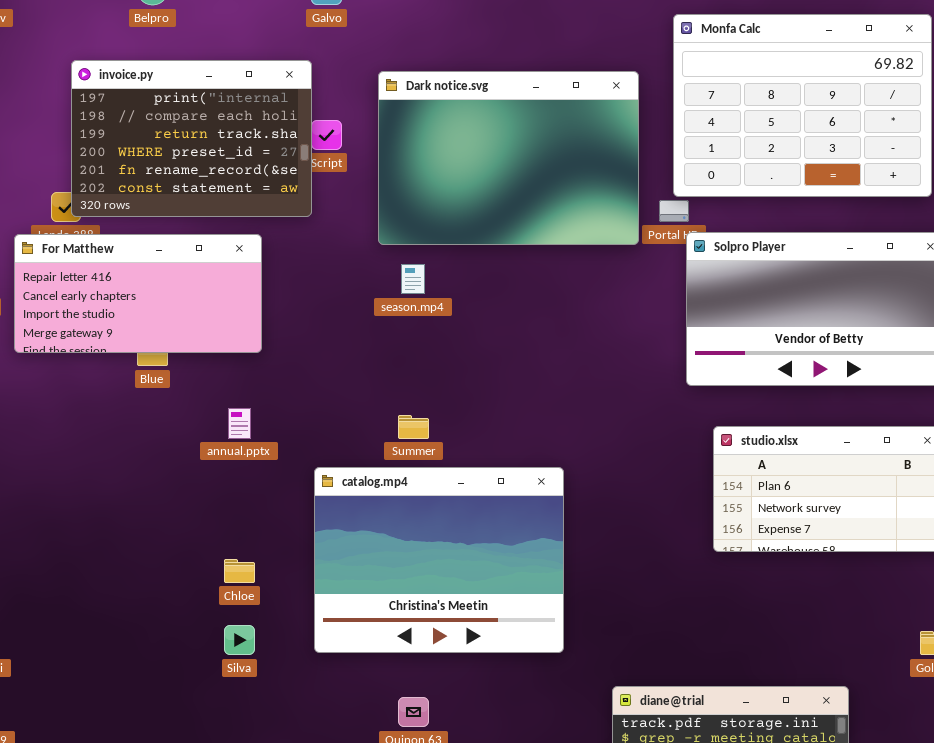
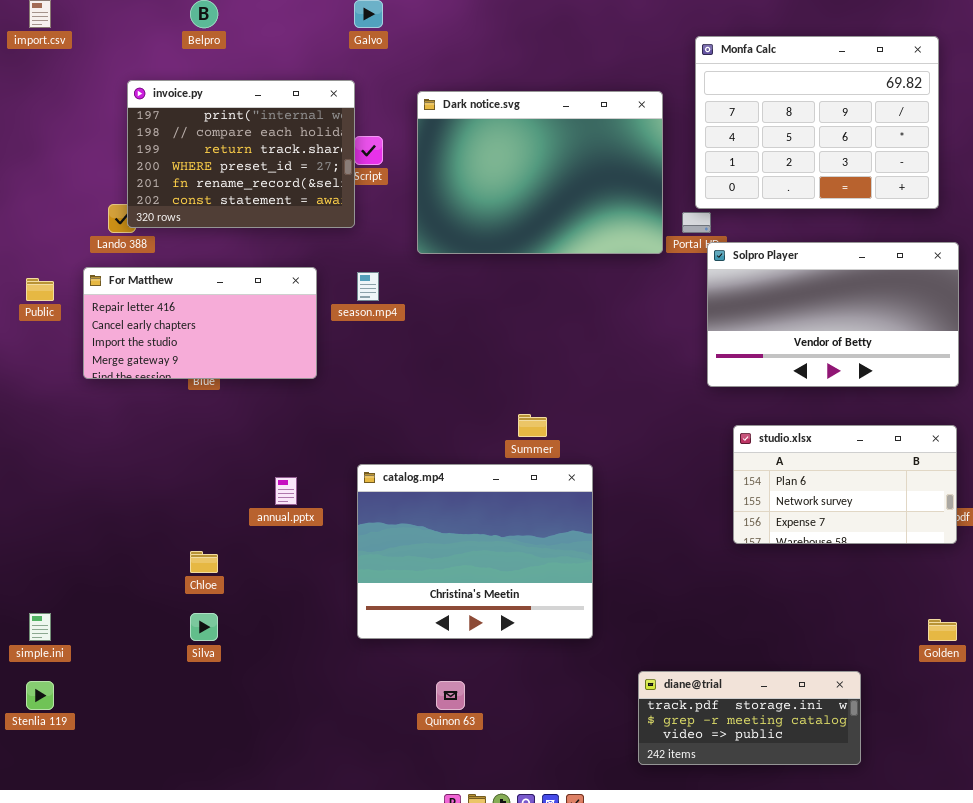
For Matthew: [14,234,262,353] -> [83,267,317,379], moved
season.mp4: [401,264,425,294] -> [357,272,379,301], moved
annual.pptx: [228,408,251,439] -> [275,477,297,505], moved
Summer: [398,415,429,439] -> [518,414,547,437], moved
Chloe: [224,559,255,583] -> [190,551,218,573], moved
Silva: [224,625,255,655] -> [190,613,218,641], moved

